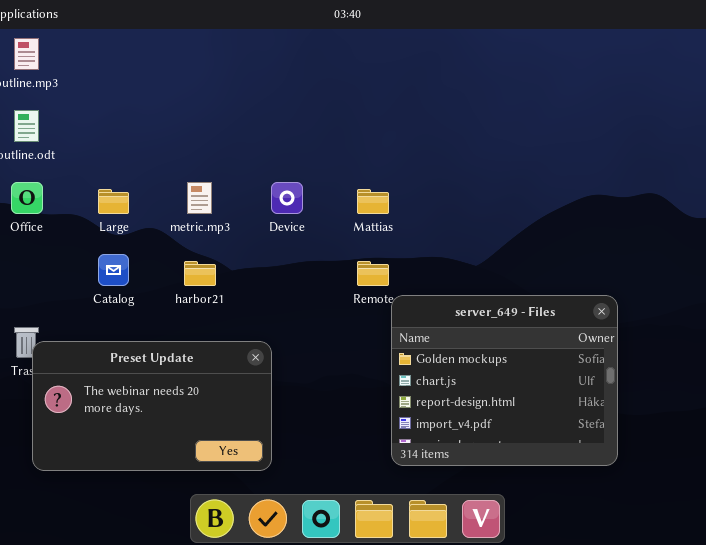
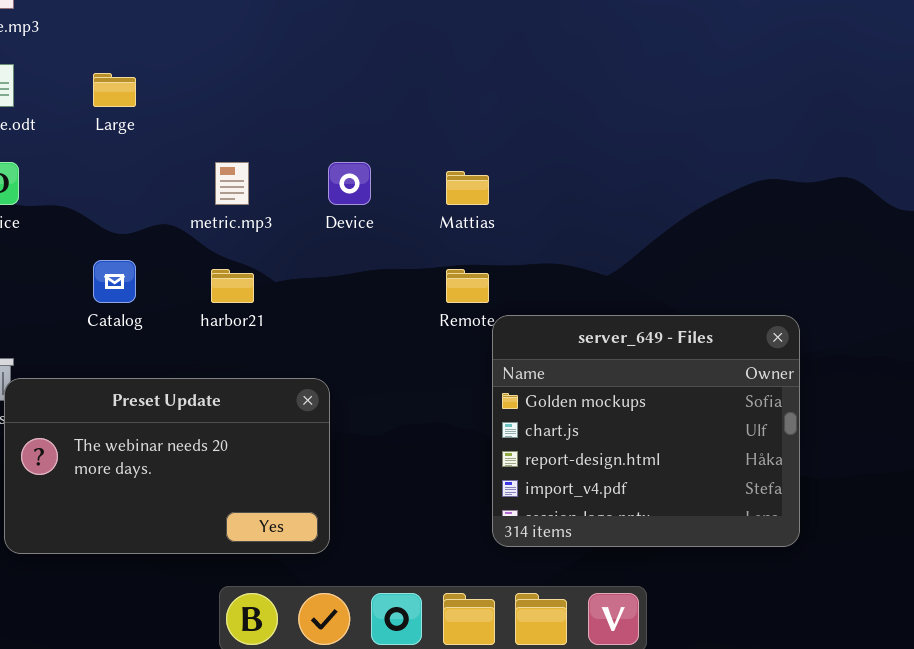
Large: [98,189,129,214] -> [93,73,136,107], moved

